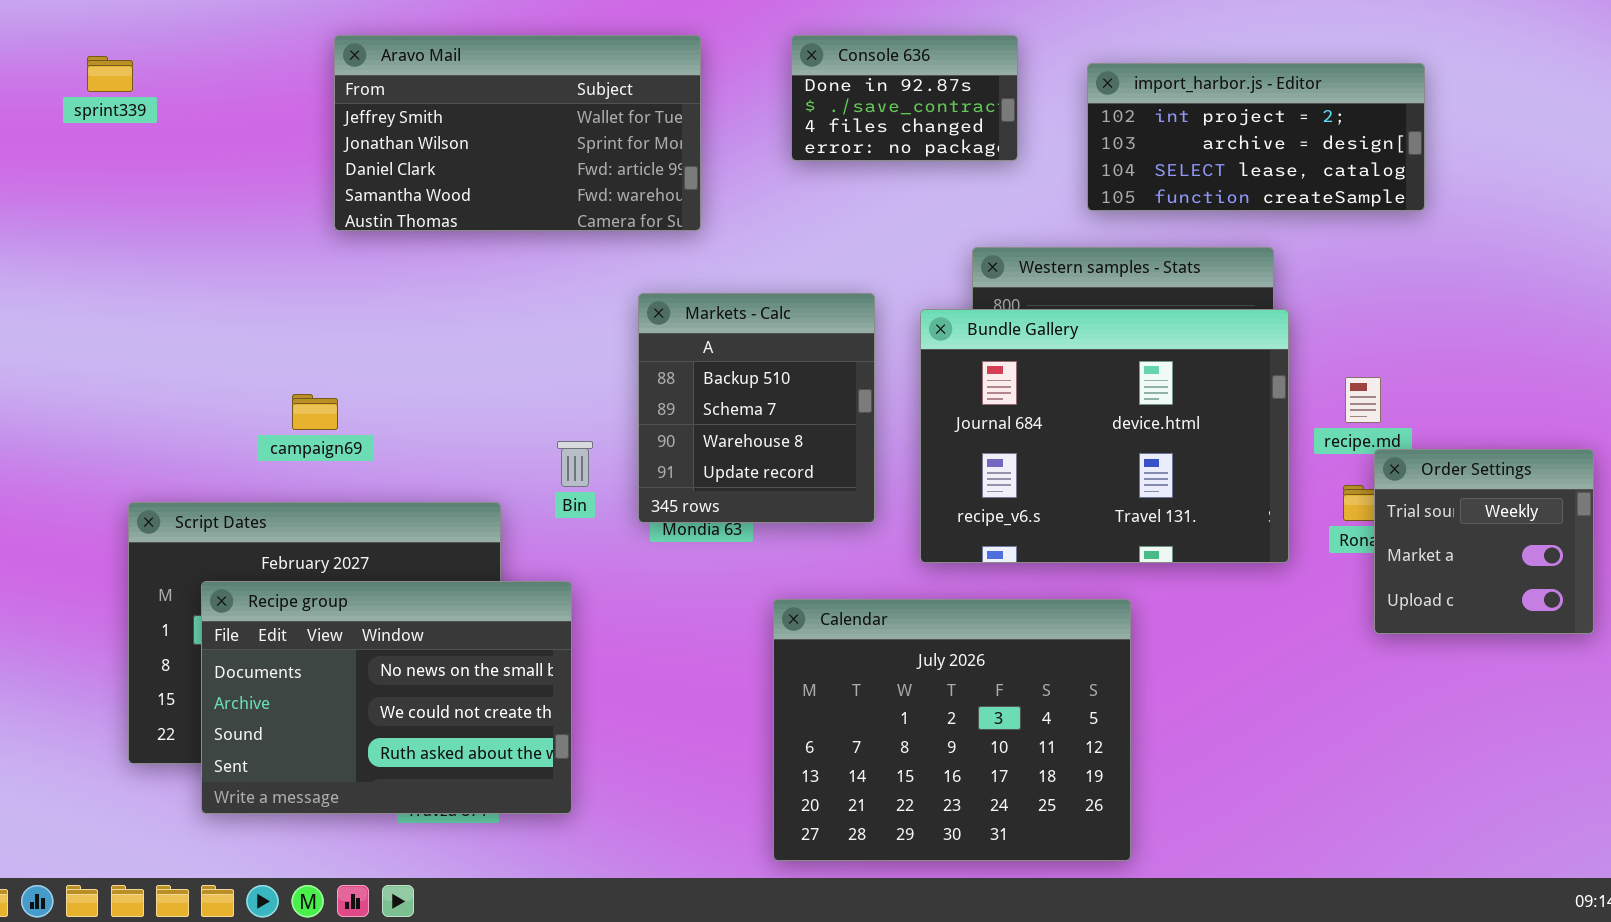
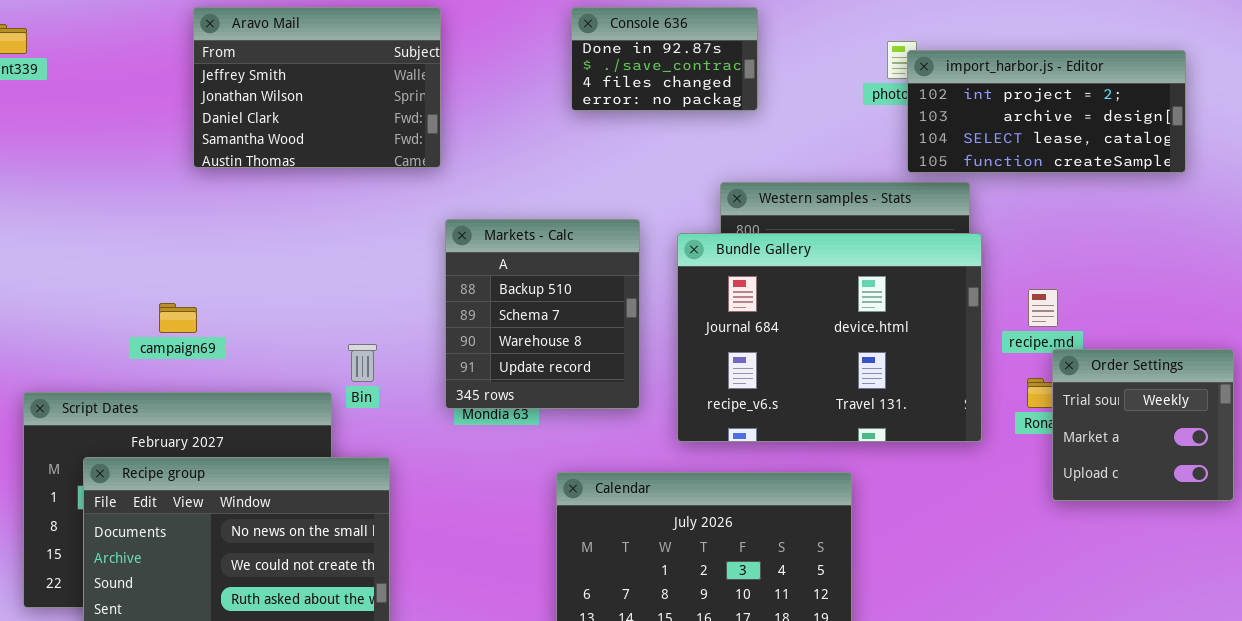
Aravo Mail: [334,35,701,231] -> [193,7,441,168], resized
import_harbor.js - Editor: [1087,63,1425,211] -> [907,50,1186,173], moved
Bin: [557,441,593,487] -> [348,344,377,382], moved

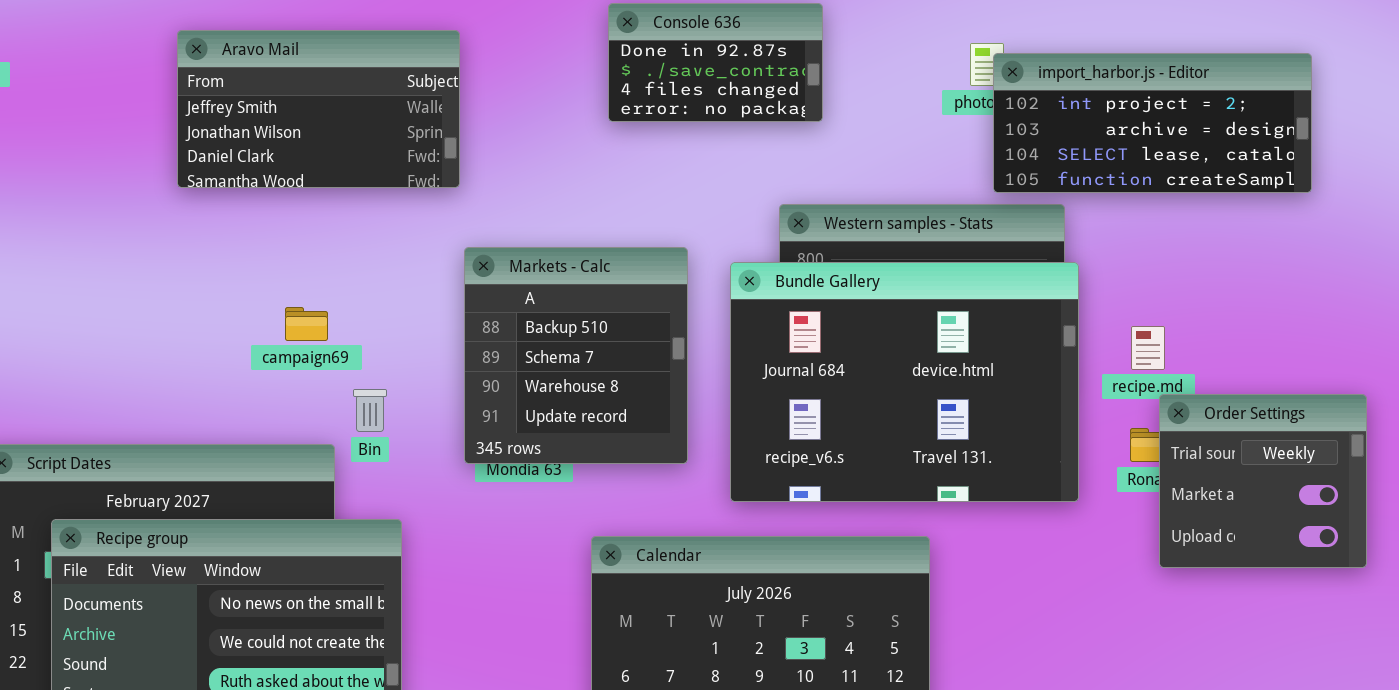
Aravo Mail: [193,7,441,168] -> [177,30,460,188], resized
campaign69: [159,303,197,333] -> [285,307,328,341], moved

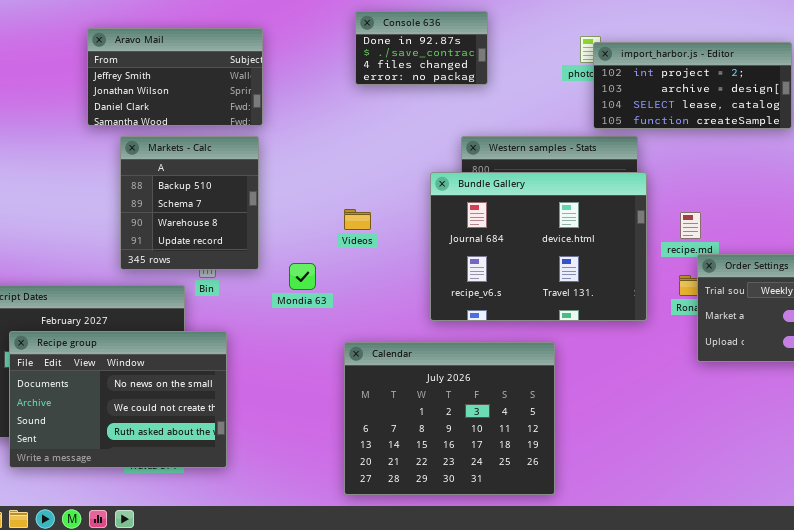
Markets - Calc: [464,247,688,464] -> [120,136,259,270], moved

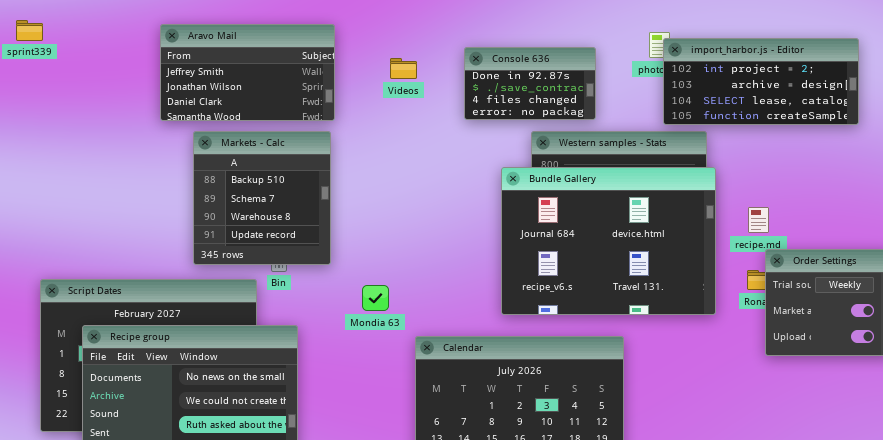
Console 636: [355,11,488,85] -> [464,47,596,120], moved
Videos: [344,209,371,230] -> [390,58,417,79], moved
Mondia 63: [289,263,316,290] -> [362,285,389,311], moved

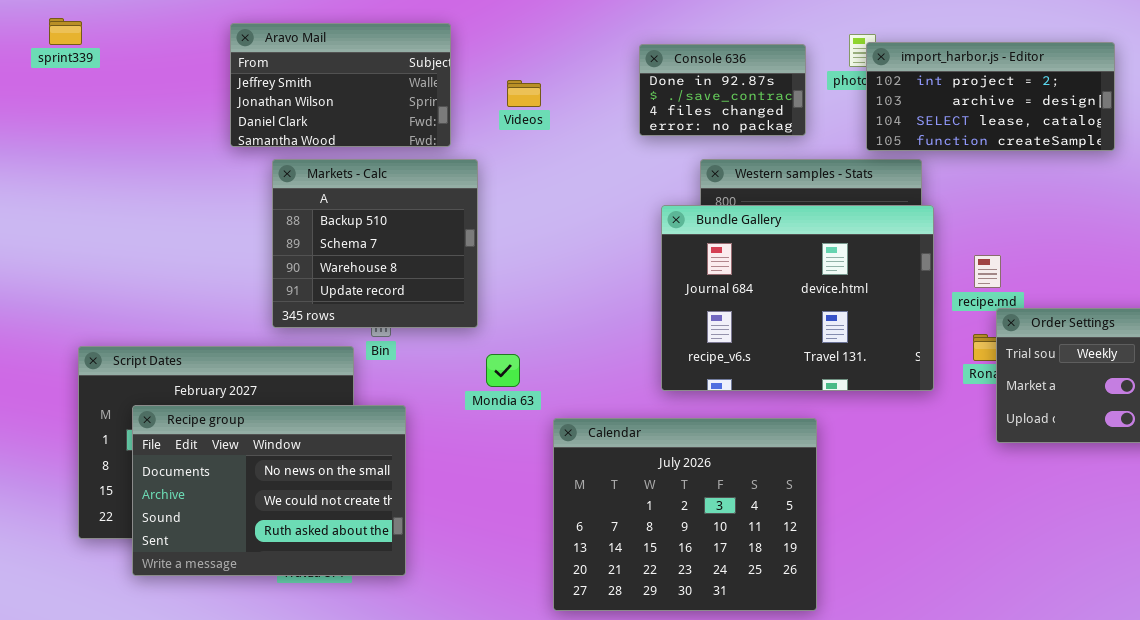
Console 636: [464,47,596,120] -> [639,44,806,136], moved
Videos: [390,58,417,79] -> [507,80,541,107], moved
Markets - Calc: [193,131,331,265] -> [272,159,478,328], resized

